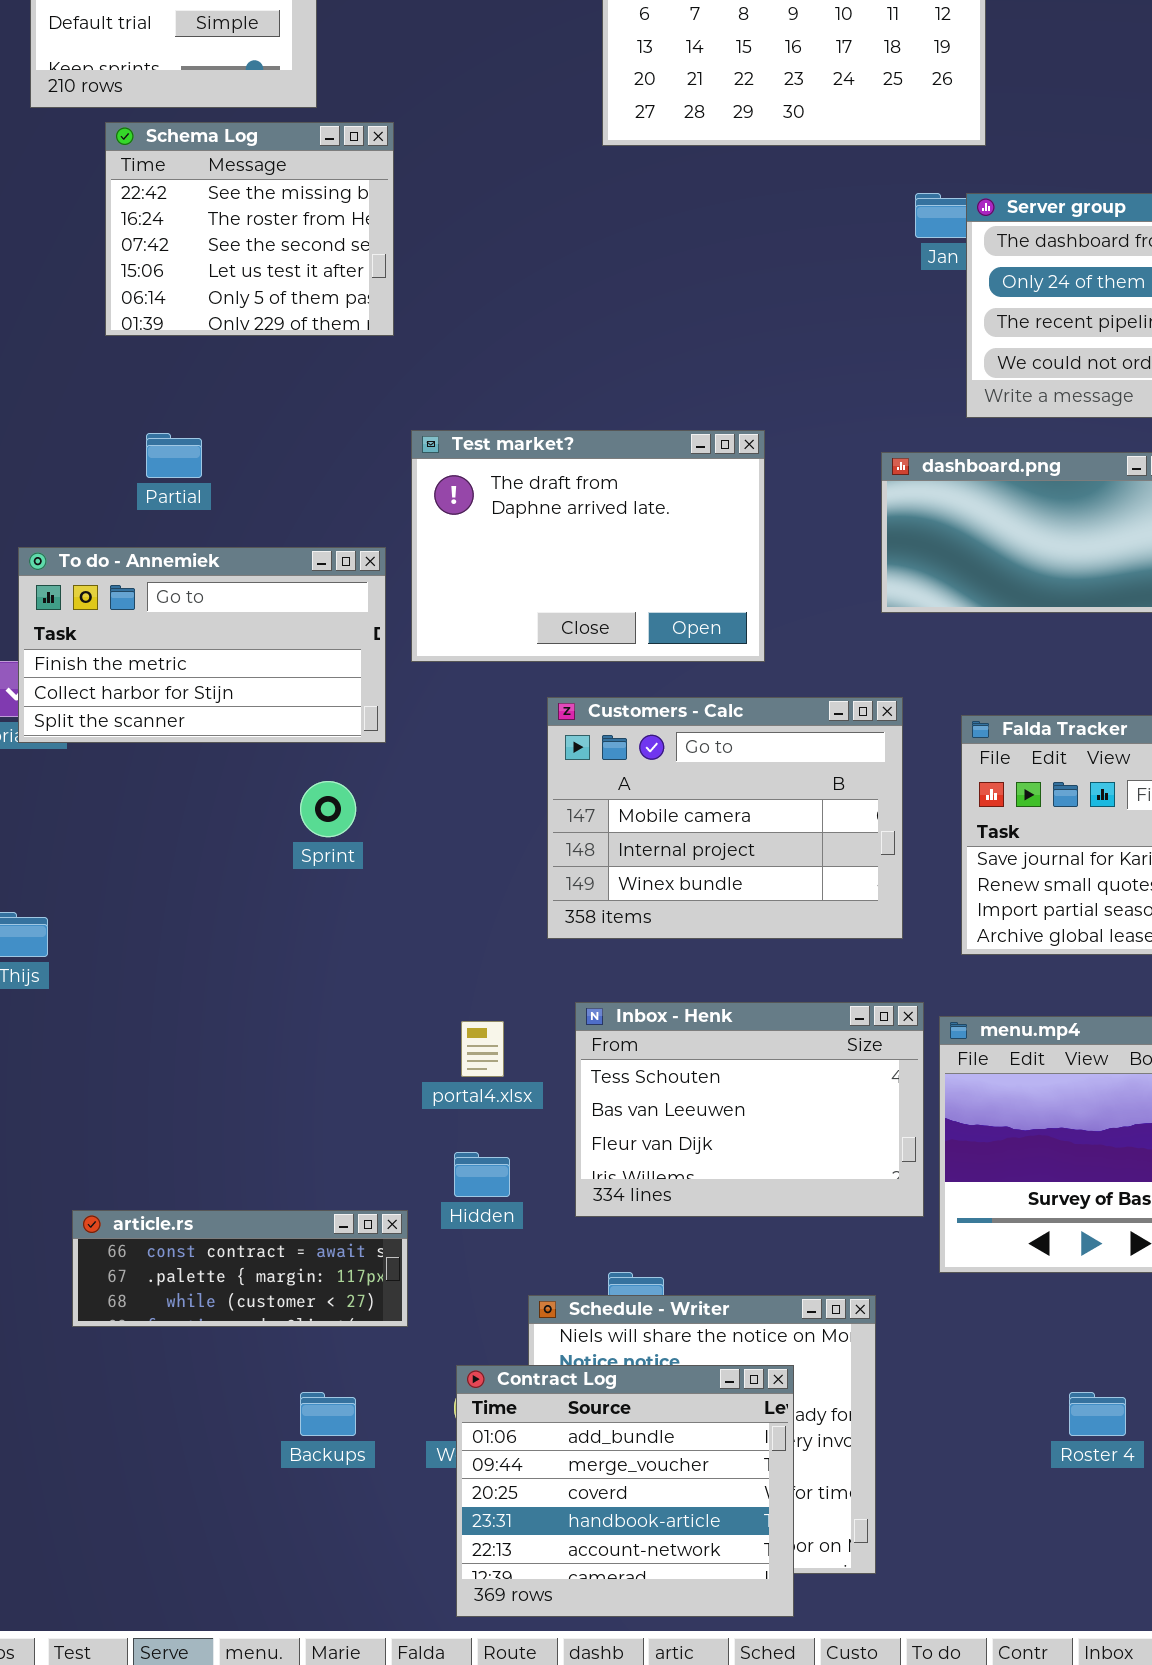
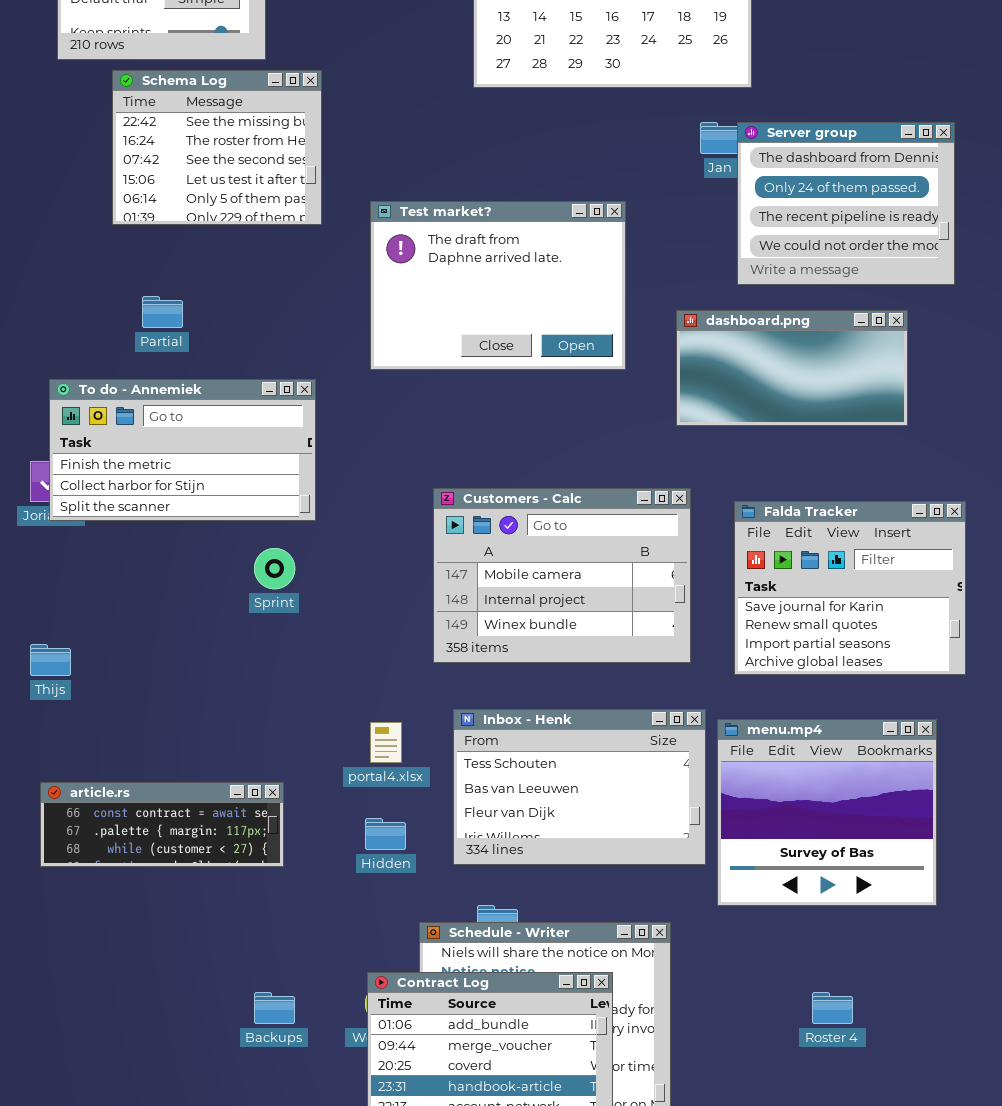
Test market?: [411,430,765,662] -> [370,201,626,370], moved
article.rs: [72,1210,408,1327] -> [40,782,284,867], moved

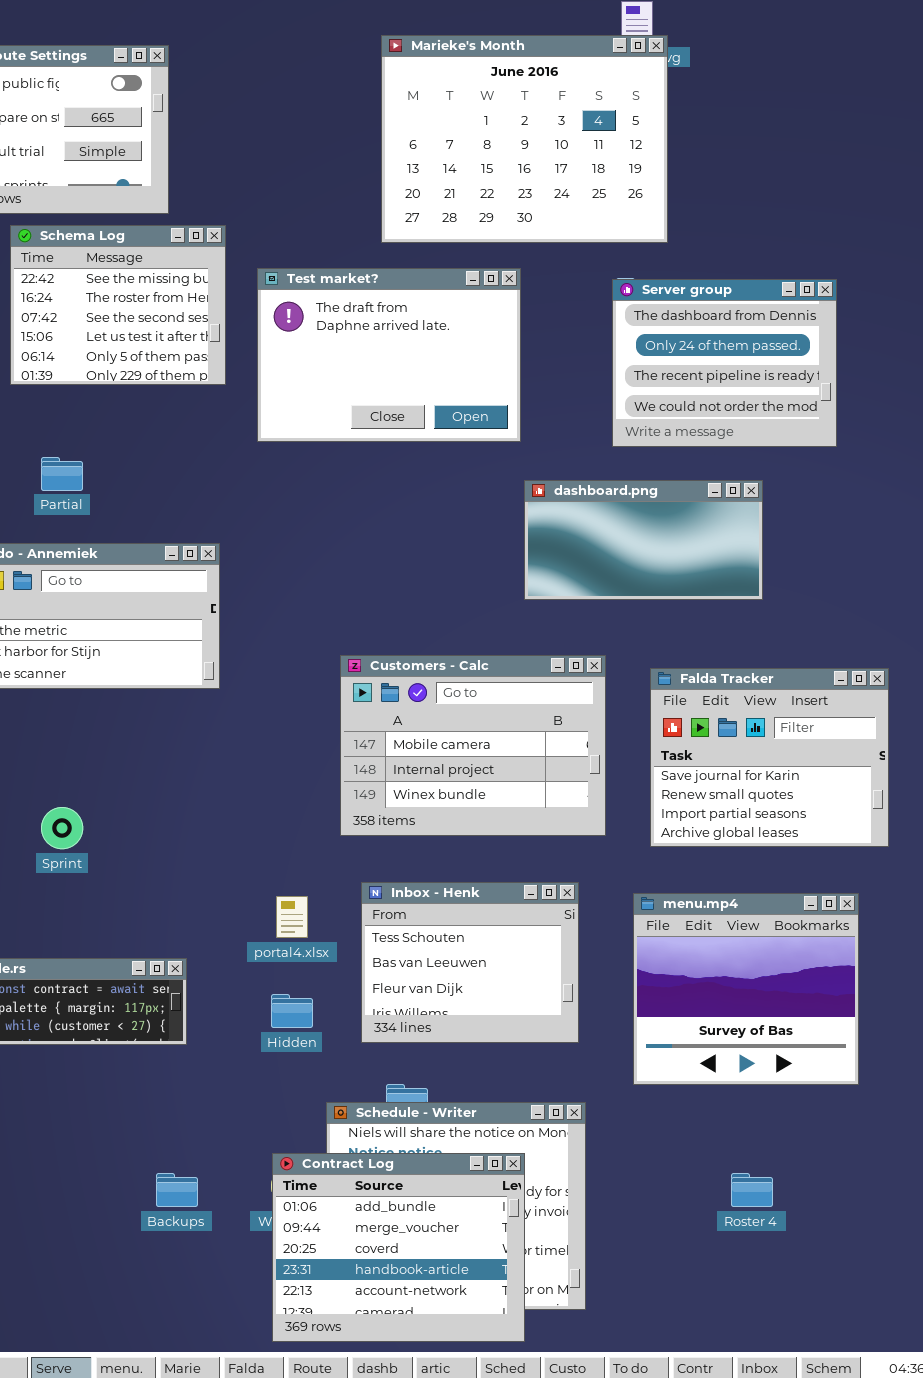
Server group: [737,122,955,285] -> [612,279,837,447], moved
Test market?: [370,201,626,370] -> [257,268,521,442], moved
dashboard.png: [676,310,908,426] -> [524,480,763,600], moved
Sprint: [254,548,295,589] -> [41,807,83,849], moved
Inbox - Henk: [453,709,706,865] -> [361,882,579,1043], resized

